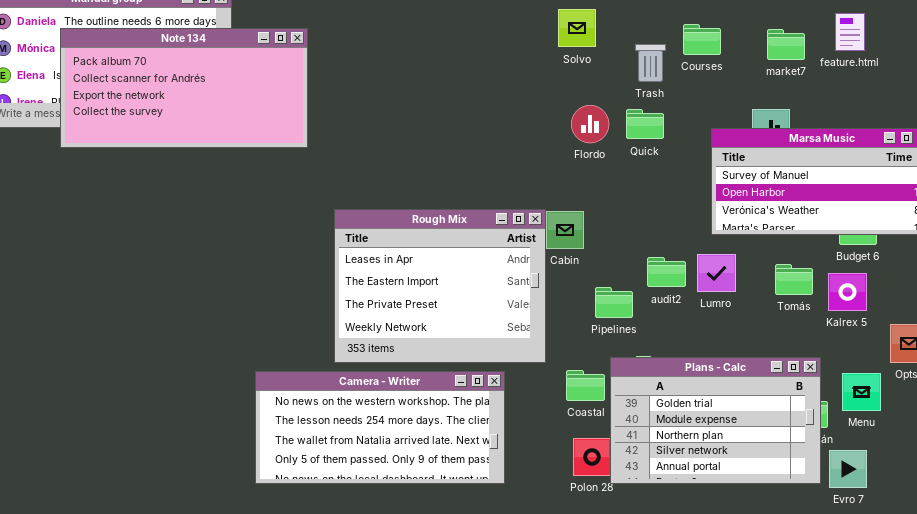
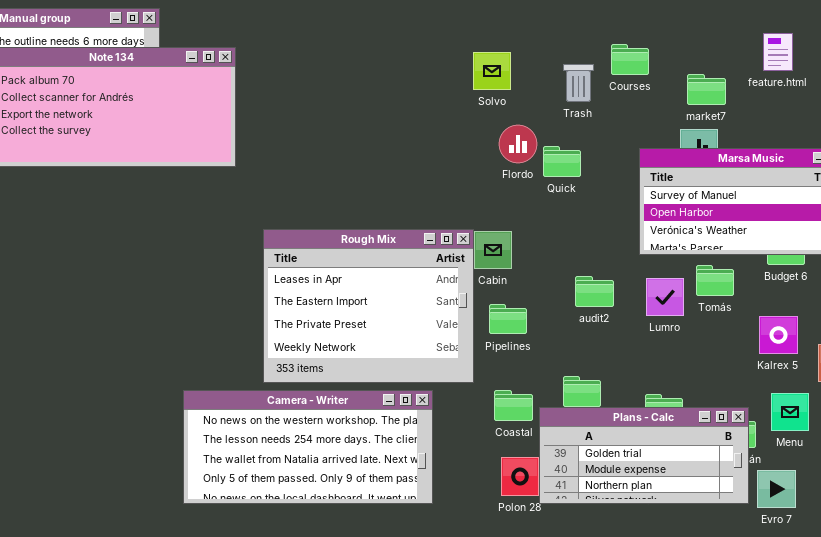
Solvo: [558,9,596,47] -> [473,52,511,90], moved
market7: [767,29,805,60] -> [687,74,726,105], moved
Quick: [626,109,664,139] -> [543,146,581,177], moved
Lumro: [697,254,736,292] -> [646,278,684,316], moved
Tomás: [775,264,813,295] -> [696,265,734,296], moved
Kalrex 5: [828,273,867,311] -> [759,316,798,354], moved
Pipelines: [595,287,633,318] -> [489,304,527,334], moved
Plans - Calc: [610,357,821,484] -> [539,407,749,504], resized

